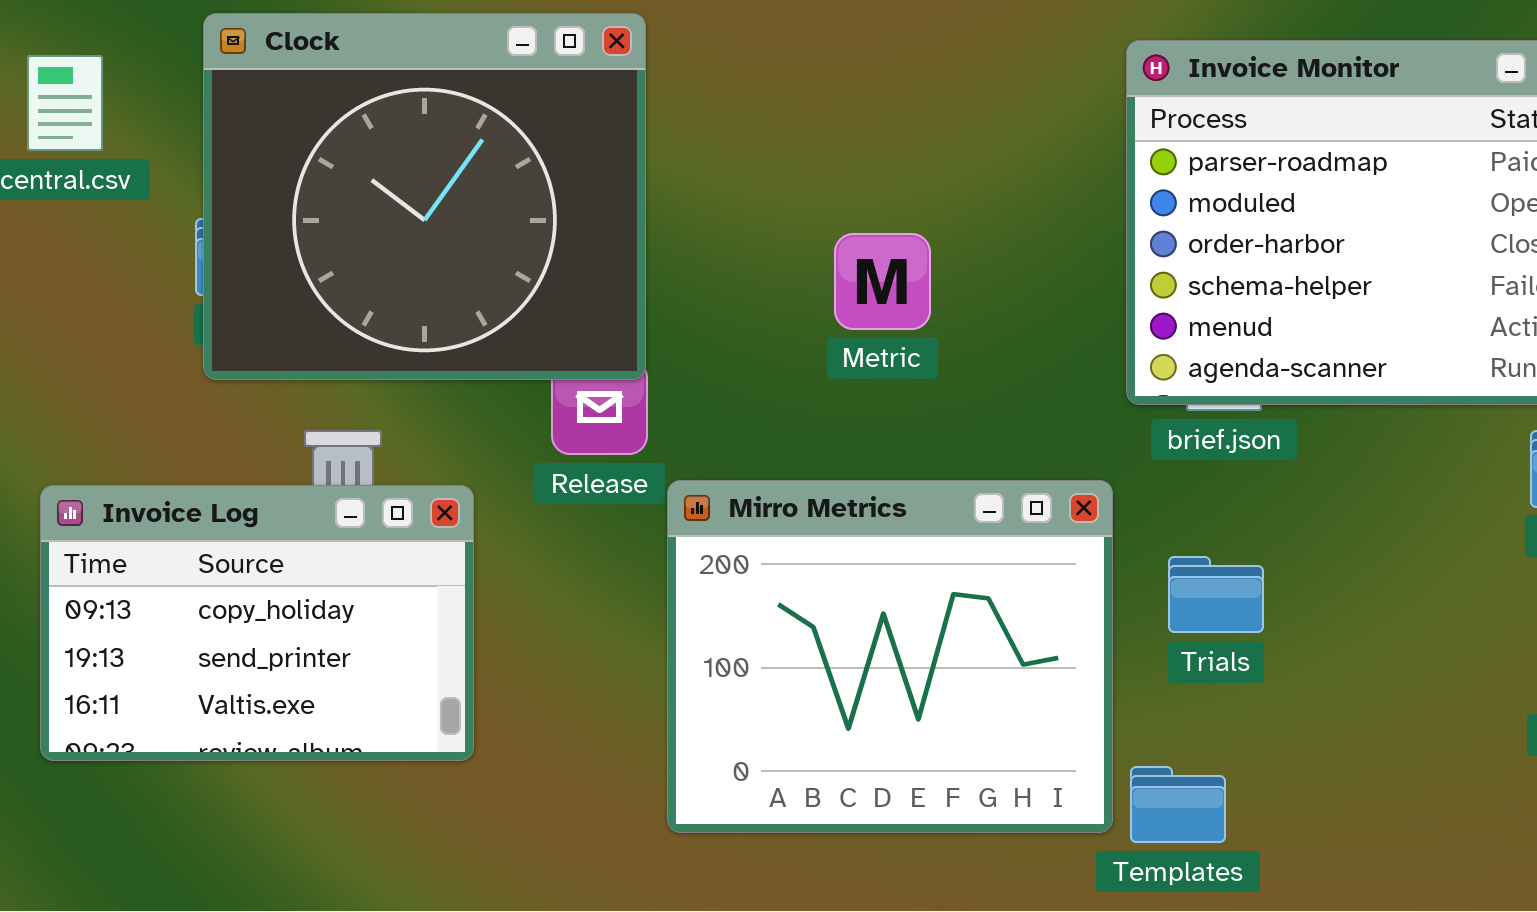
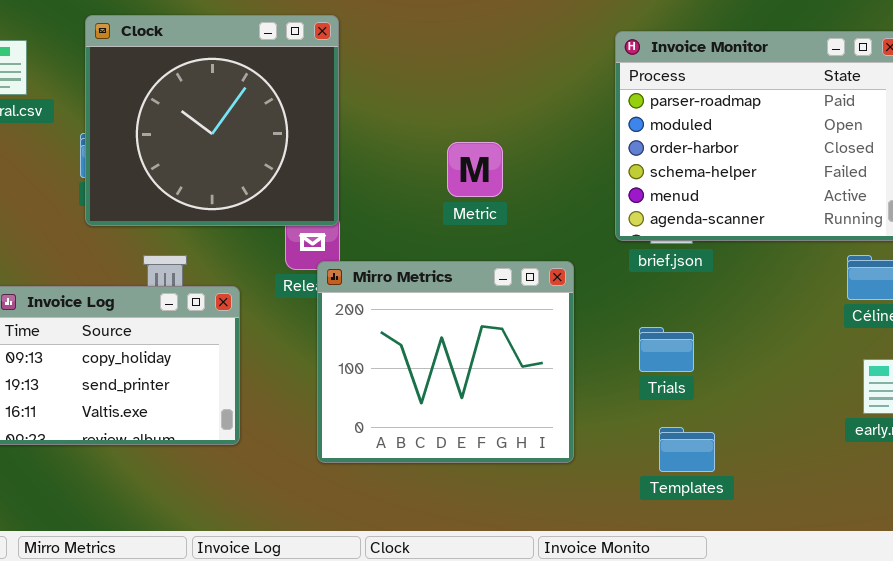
Mirro Metrics: [667,480,1113,833] -> [317,261,574,463], moved
Templates: [1130,766,1226,843] -> [659,427,715,472], moved

